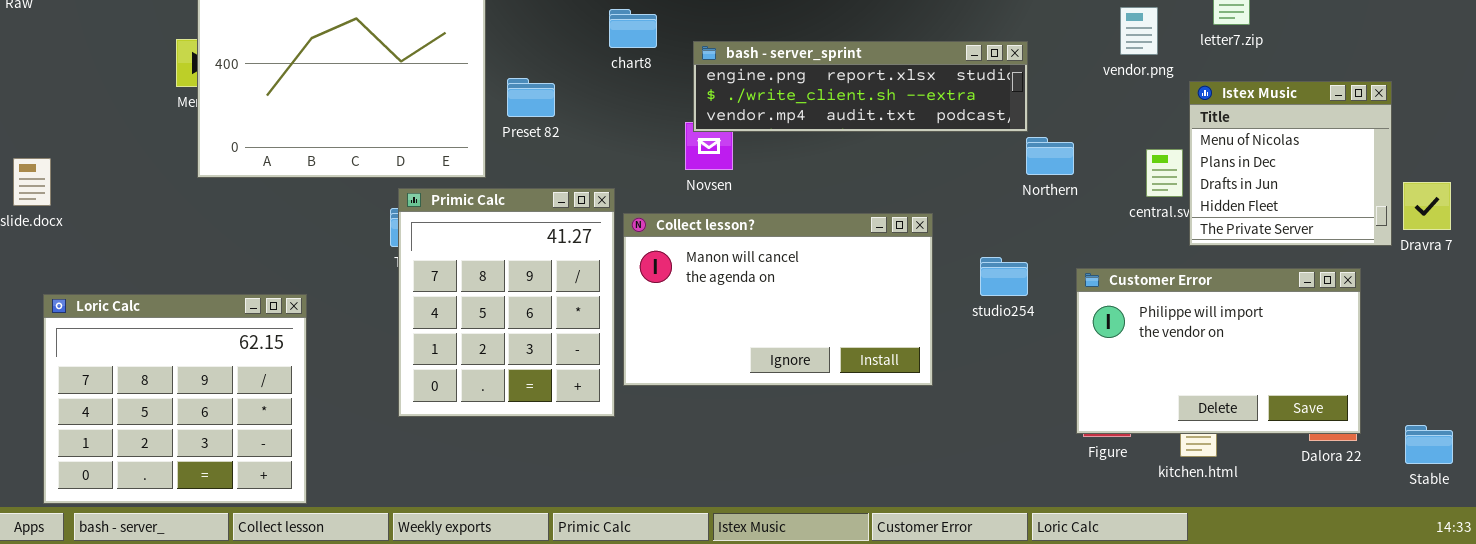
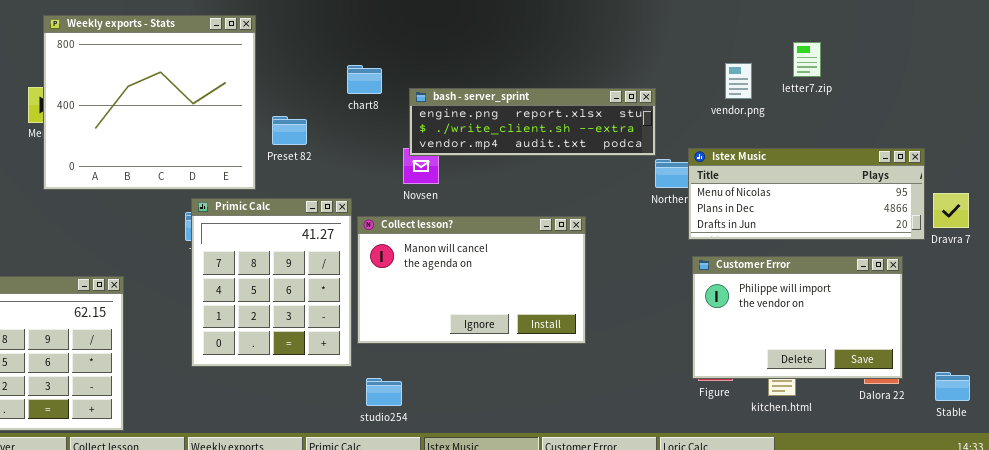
Istex Music: [1189,81,1392,246] -> [688,148,925,240], resized
studio254: [980,257,1028,296] -> [366,378,402,406], moved

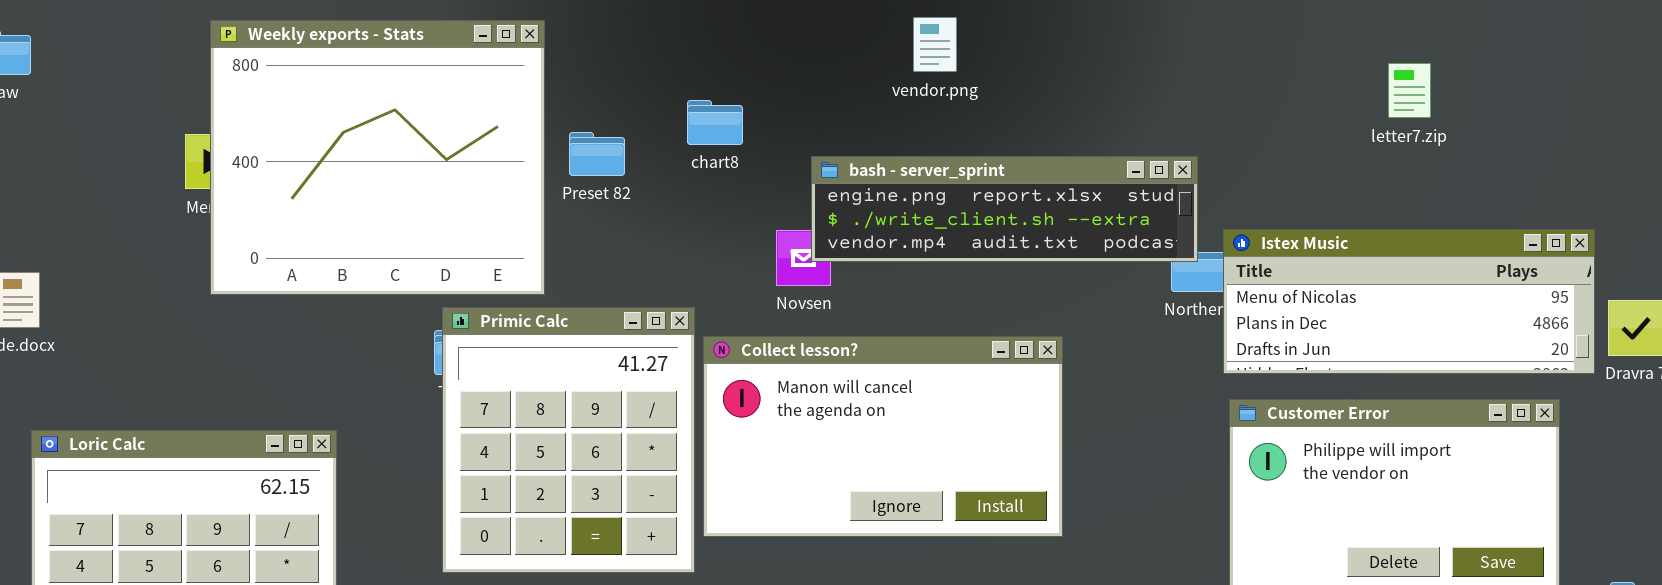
vendor.png: [725,63,752,99] -> [913,17,957,72], moved
bash - server_sprint: [409,88,656,156] -> [811,156,1198,262], moved
Preset 82: [272,116,307,145] -> [569,132,625,176], moved

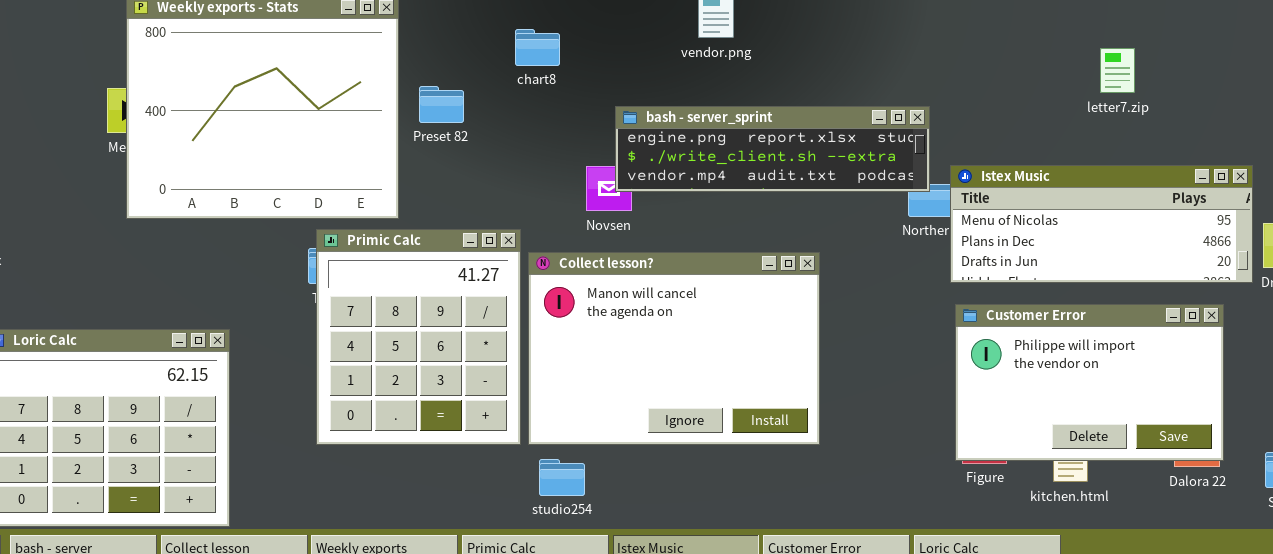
letter7.zip: [1388,63,1431,118] -> [1100,48,1135,93], moved
chart8: [687,100,743,145] -> [515,29,560,66], moved
Collect lesson?: [703,336,1063,537] -> [528,252,820,445], resized

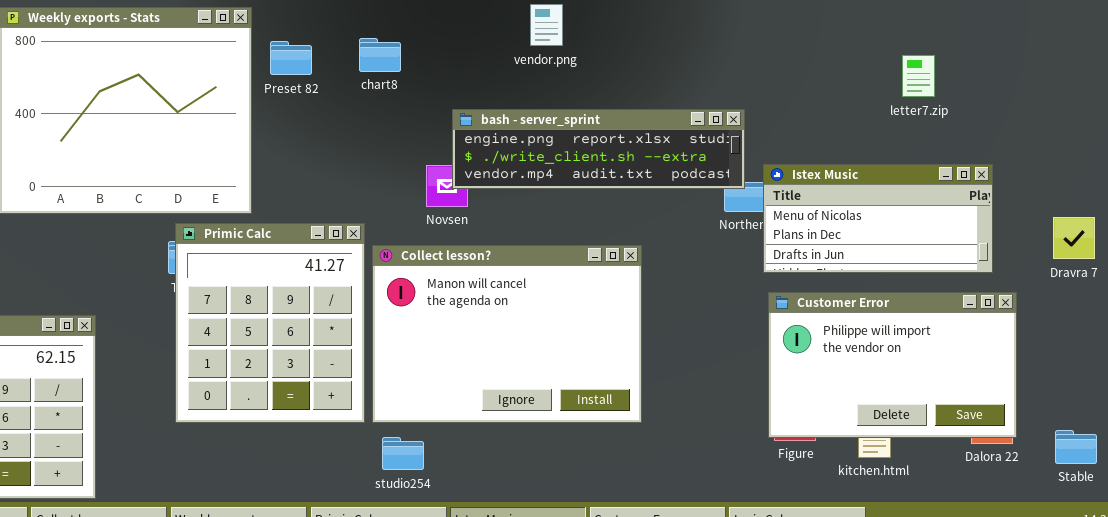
Preset 82: [419,86,464,123] -> [270,41,312,75], moved
Istex Music: [950,165,1253,283] -> [763,164,993,273], resized

